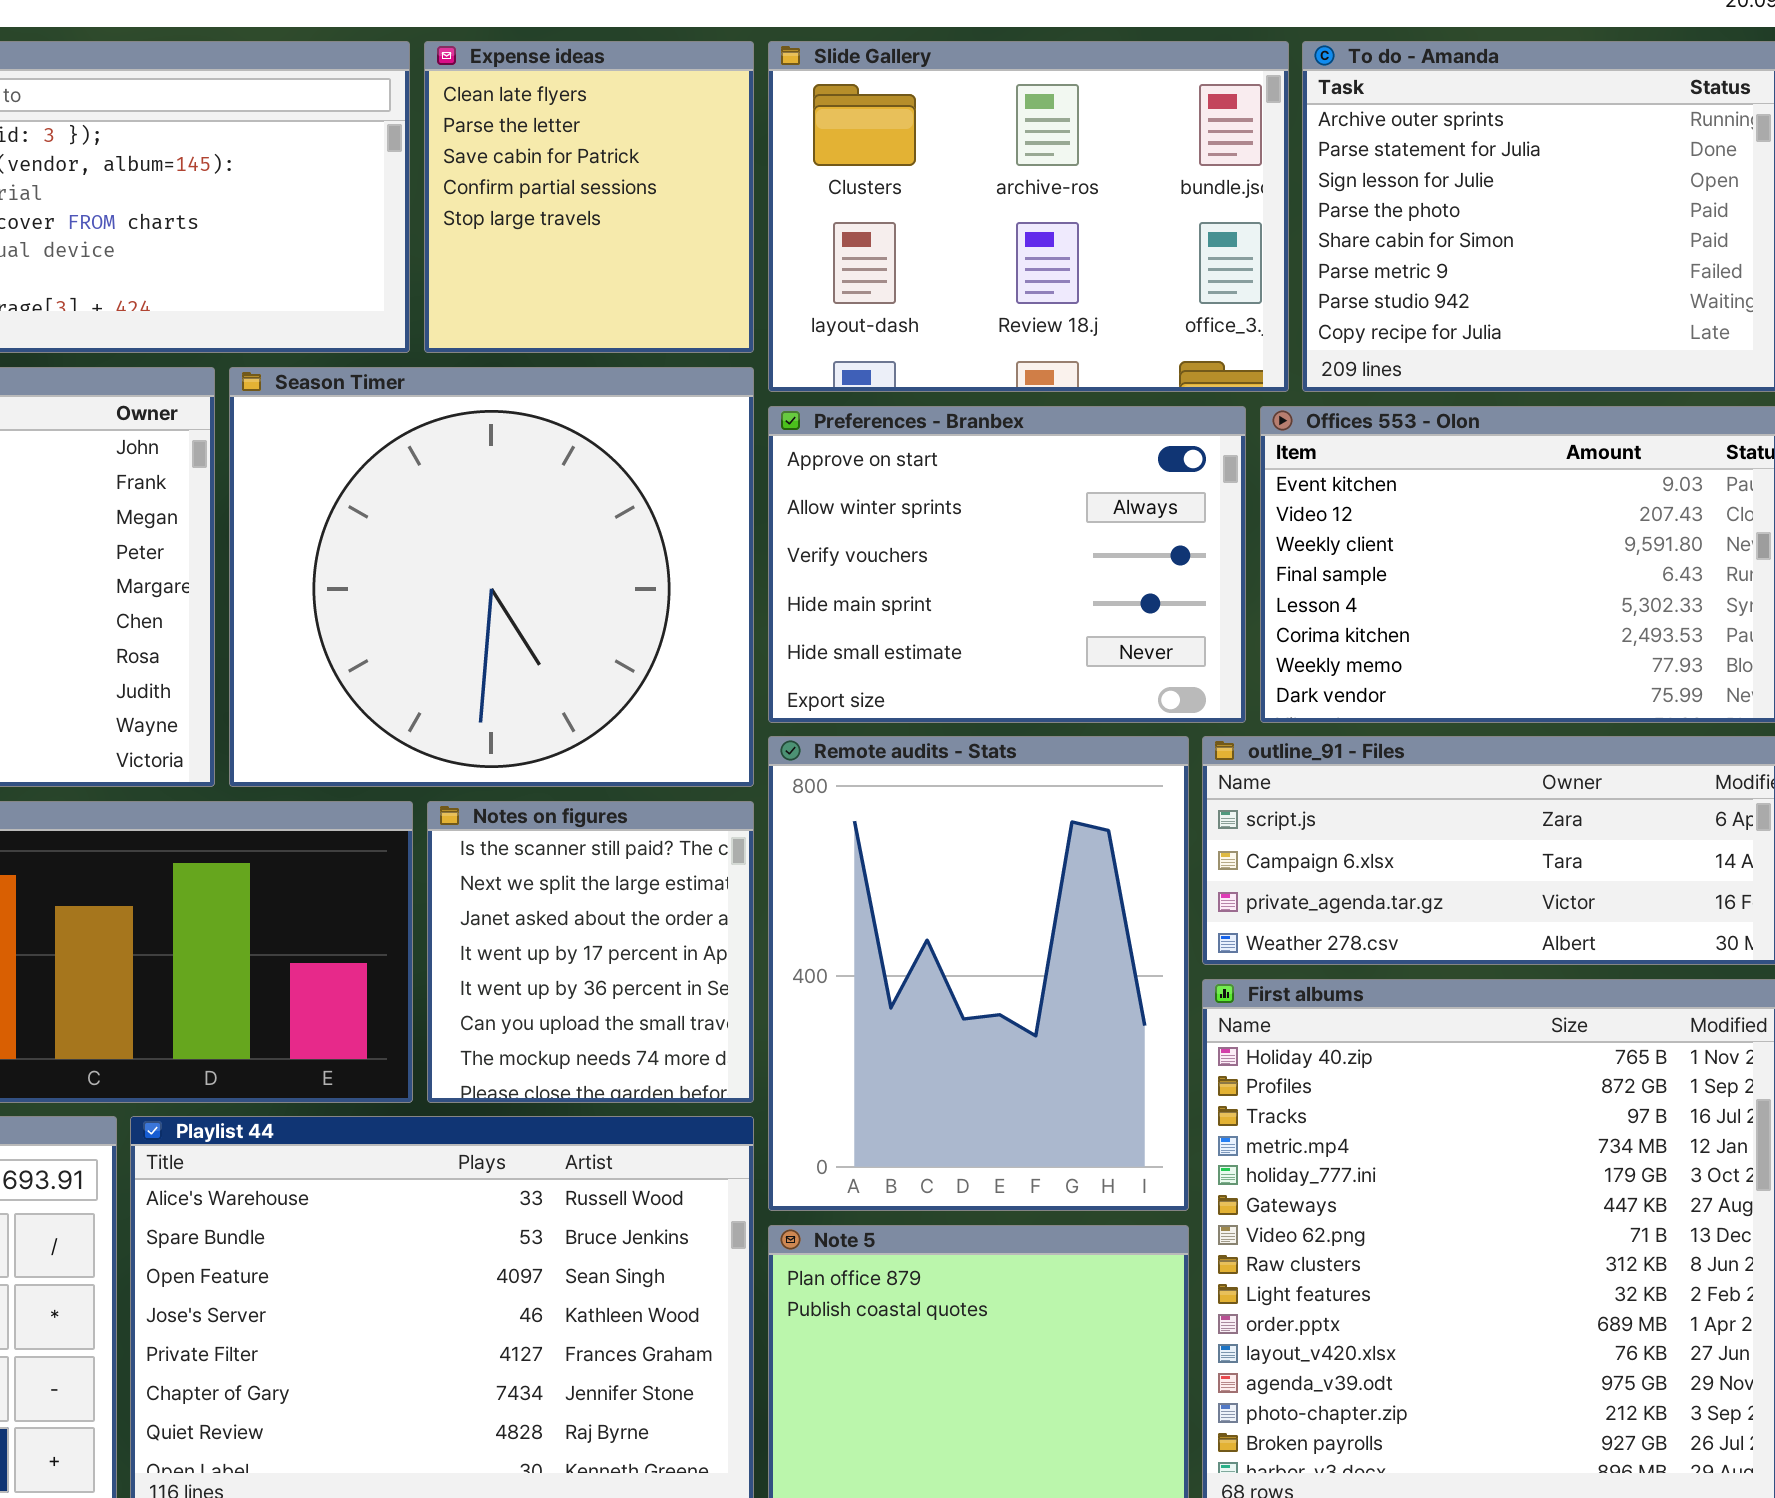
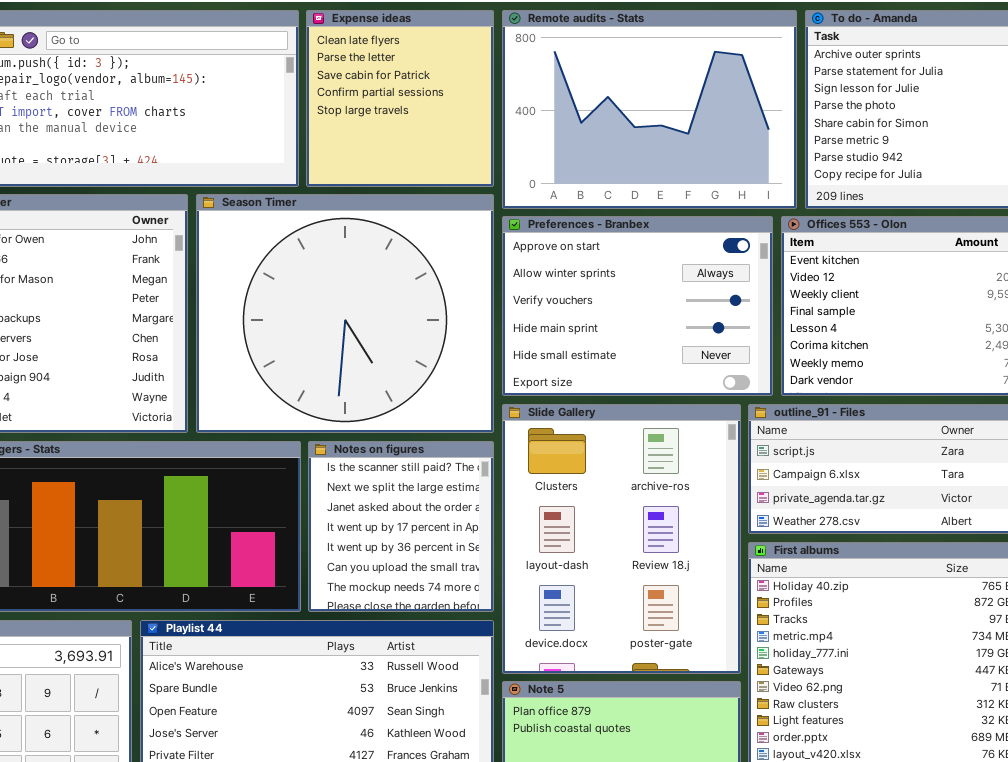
Slide Gallery: [768,41,1289,392] -> [502,404,741,674], moved, resized
Remote audits - Stats: [768,736,1189,1211] -> [502,10,797,209], moved, resized

